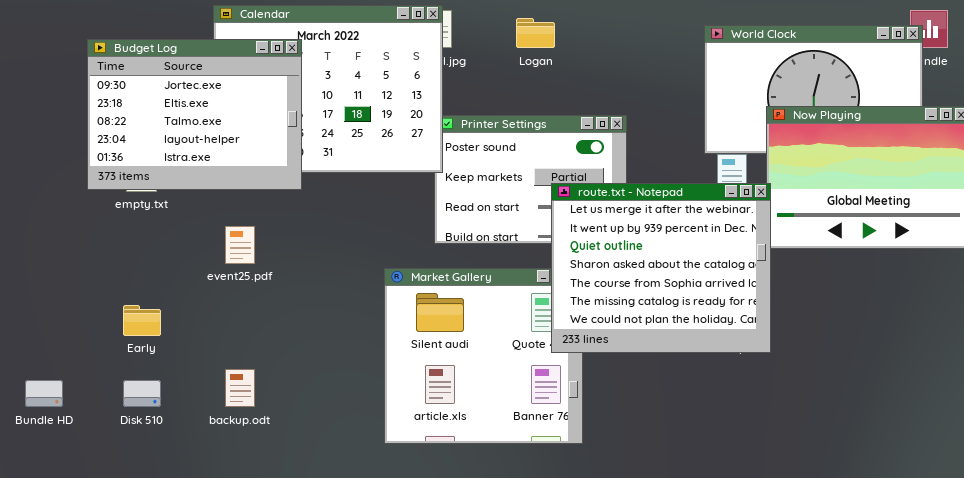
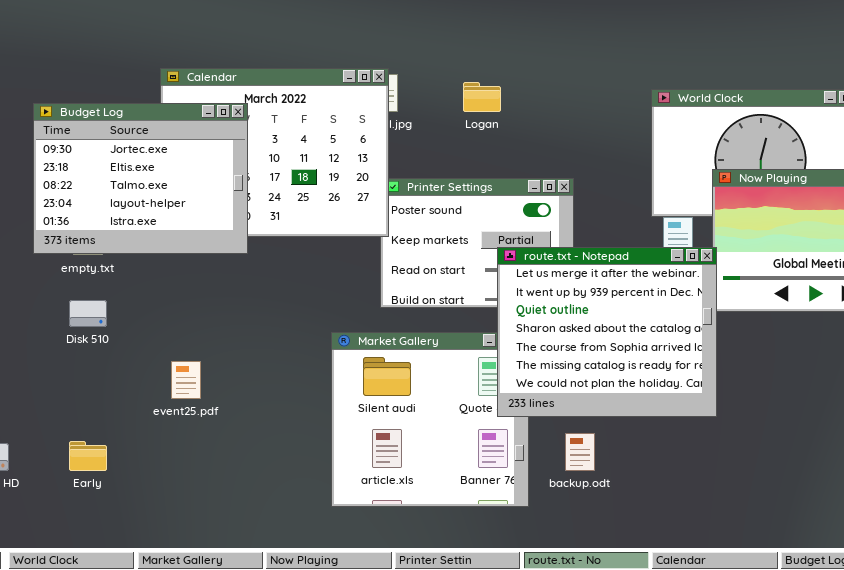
event25.pdf: [225,226,255,264] -> [171,361,201,399], moved
Early: [123,305,161,336] -> [69,441,107,471], moved
backup.odt: [225,369,255,407] -> [565,433,595,471], moved
Disk 510: [123,380,161,407] -> [69,300,107,327], moved

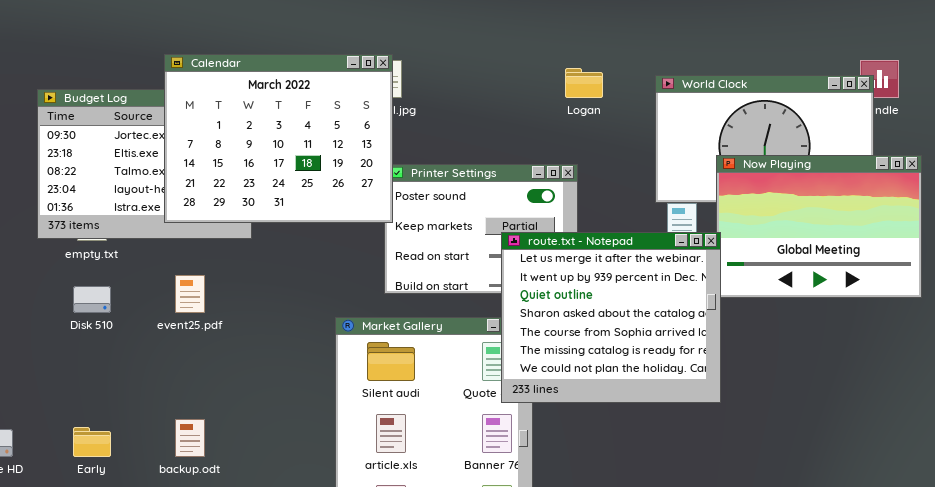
Calendar: [160,68,389,237] -> [164,54,393,223], raised
Logan: [463,82,501,112] -> [565,68,603,98], moved
event25.pdf: [171,361,201,399] -> [175,275,205,313], moved
backup.odt: [565,433,595,471] -> [175,419,205,457], moved

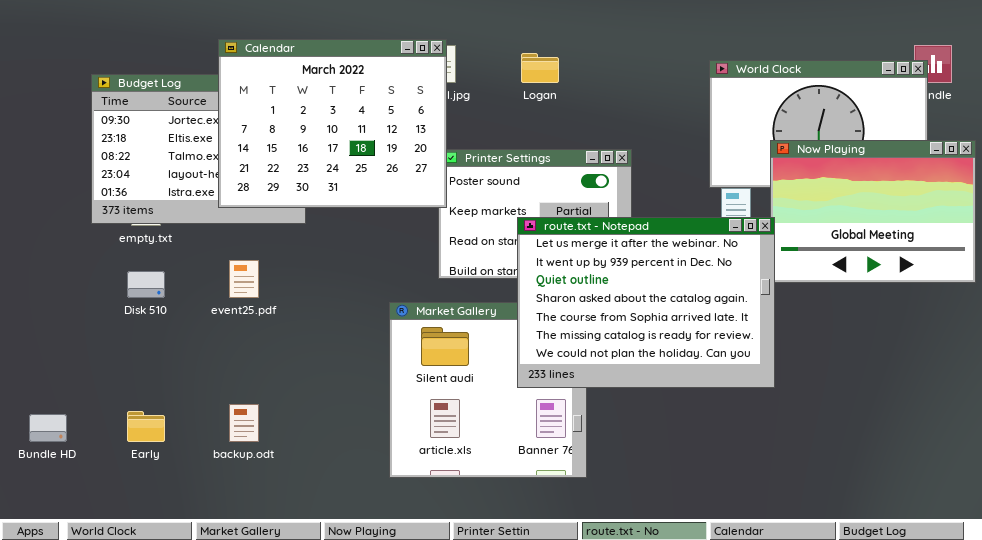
Logan: [565,68,603,98] -> [521,53,559,83], moved
route.txt - Notepad: [501,232,721,403] -> [517,217,775,388], resized

